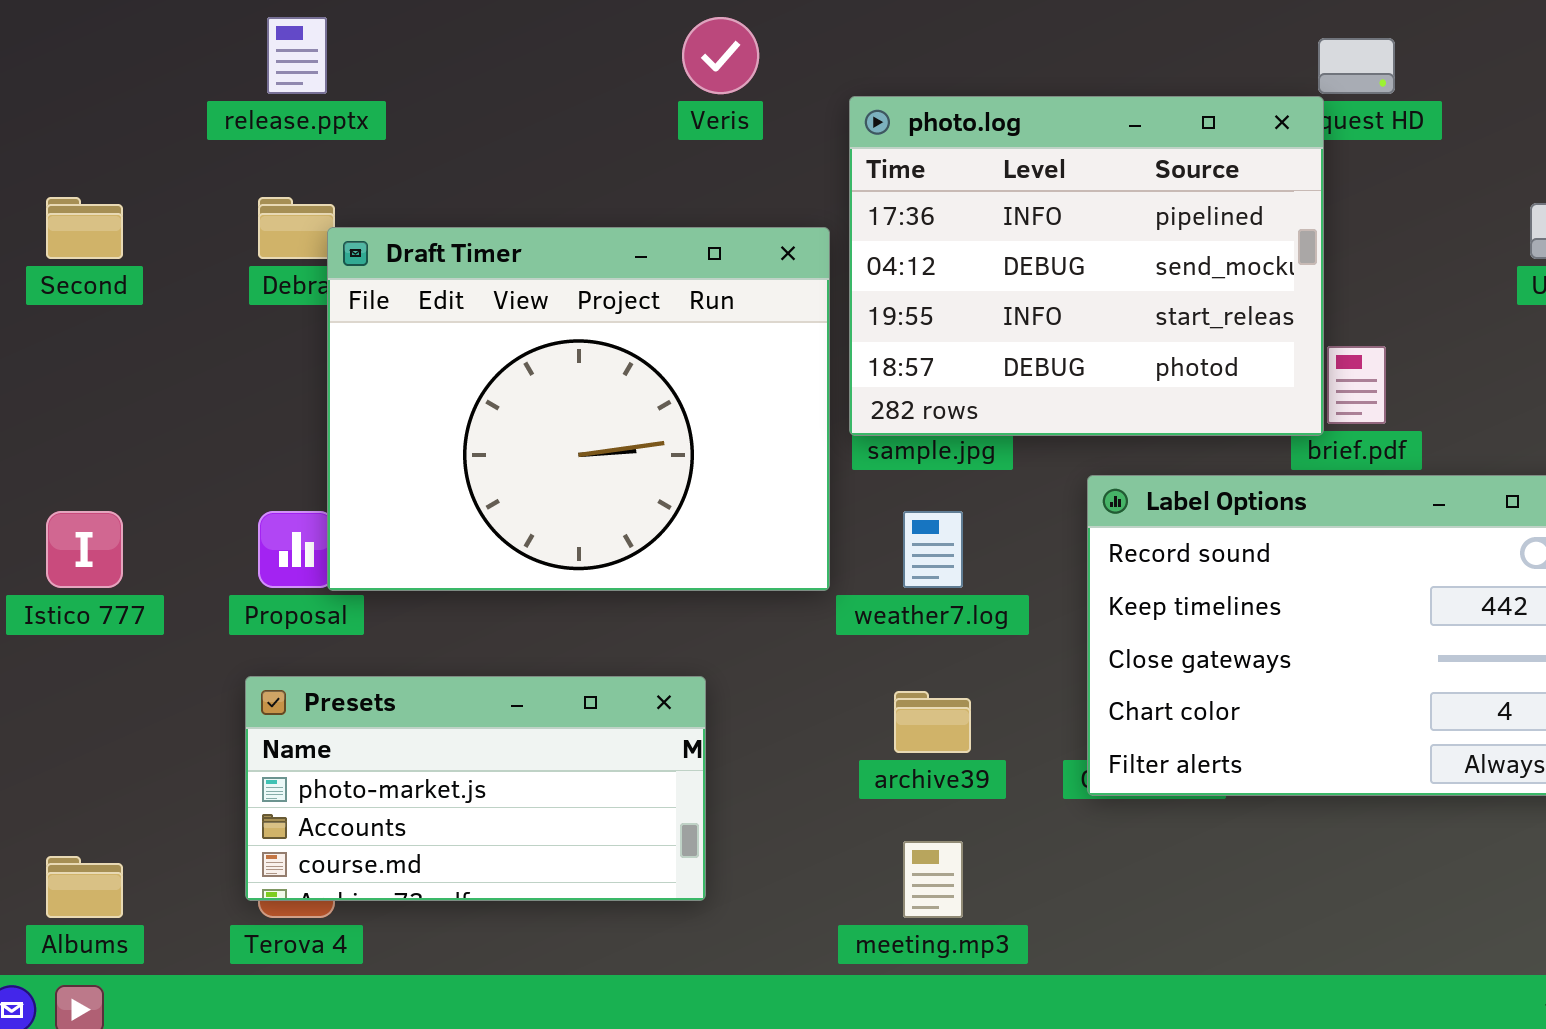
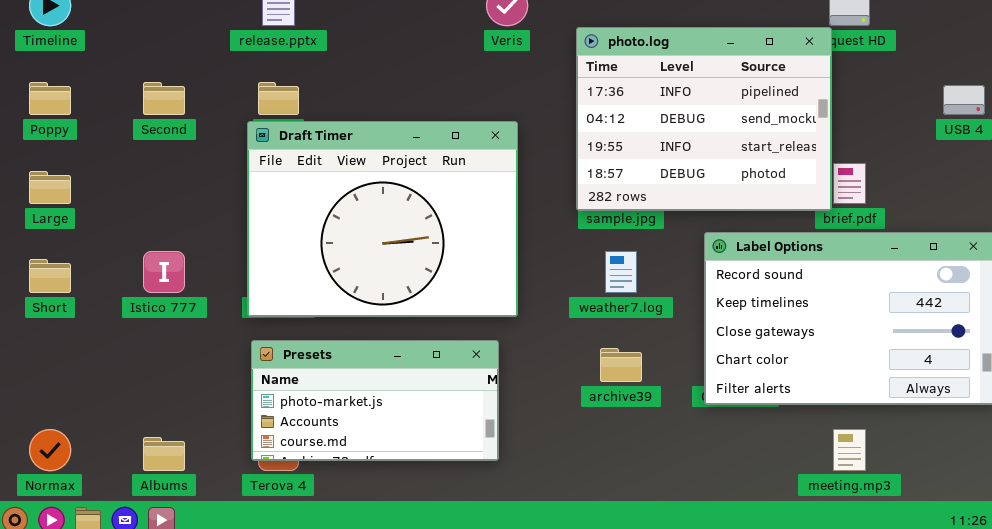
Draft Timer: [327,227,830,591] -> [247,121,518,317], moved
meeting.mp3: [903,841,963,918] -> [833,429,866,471], moved

